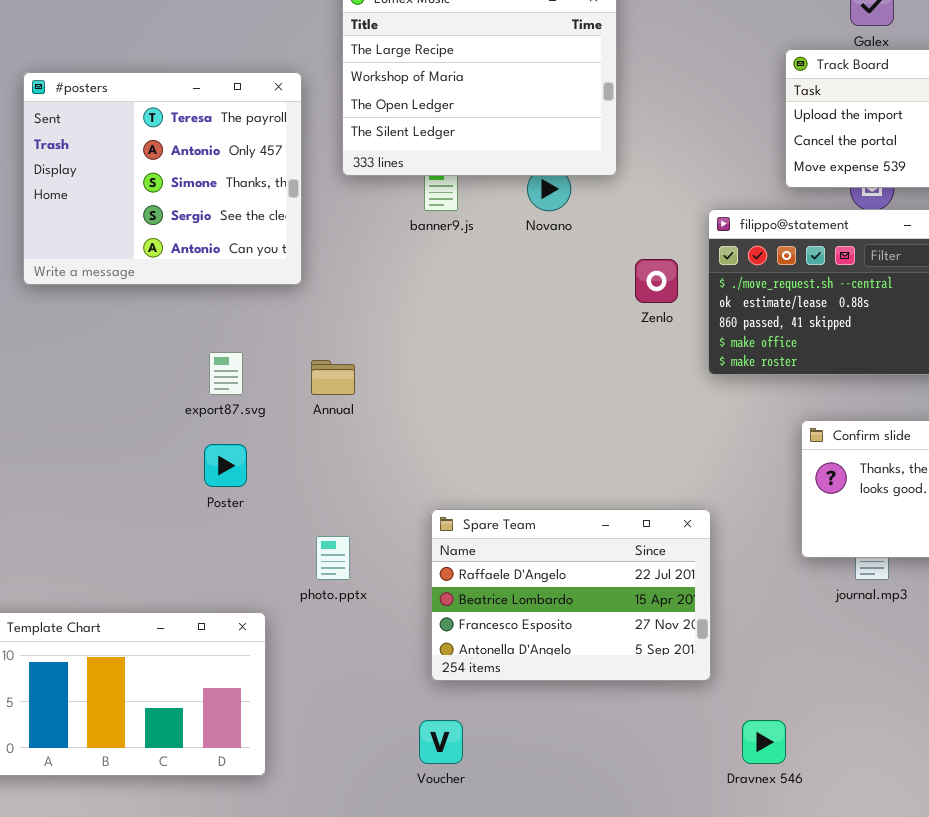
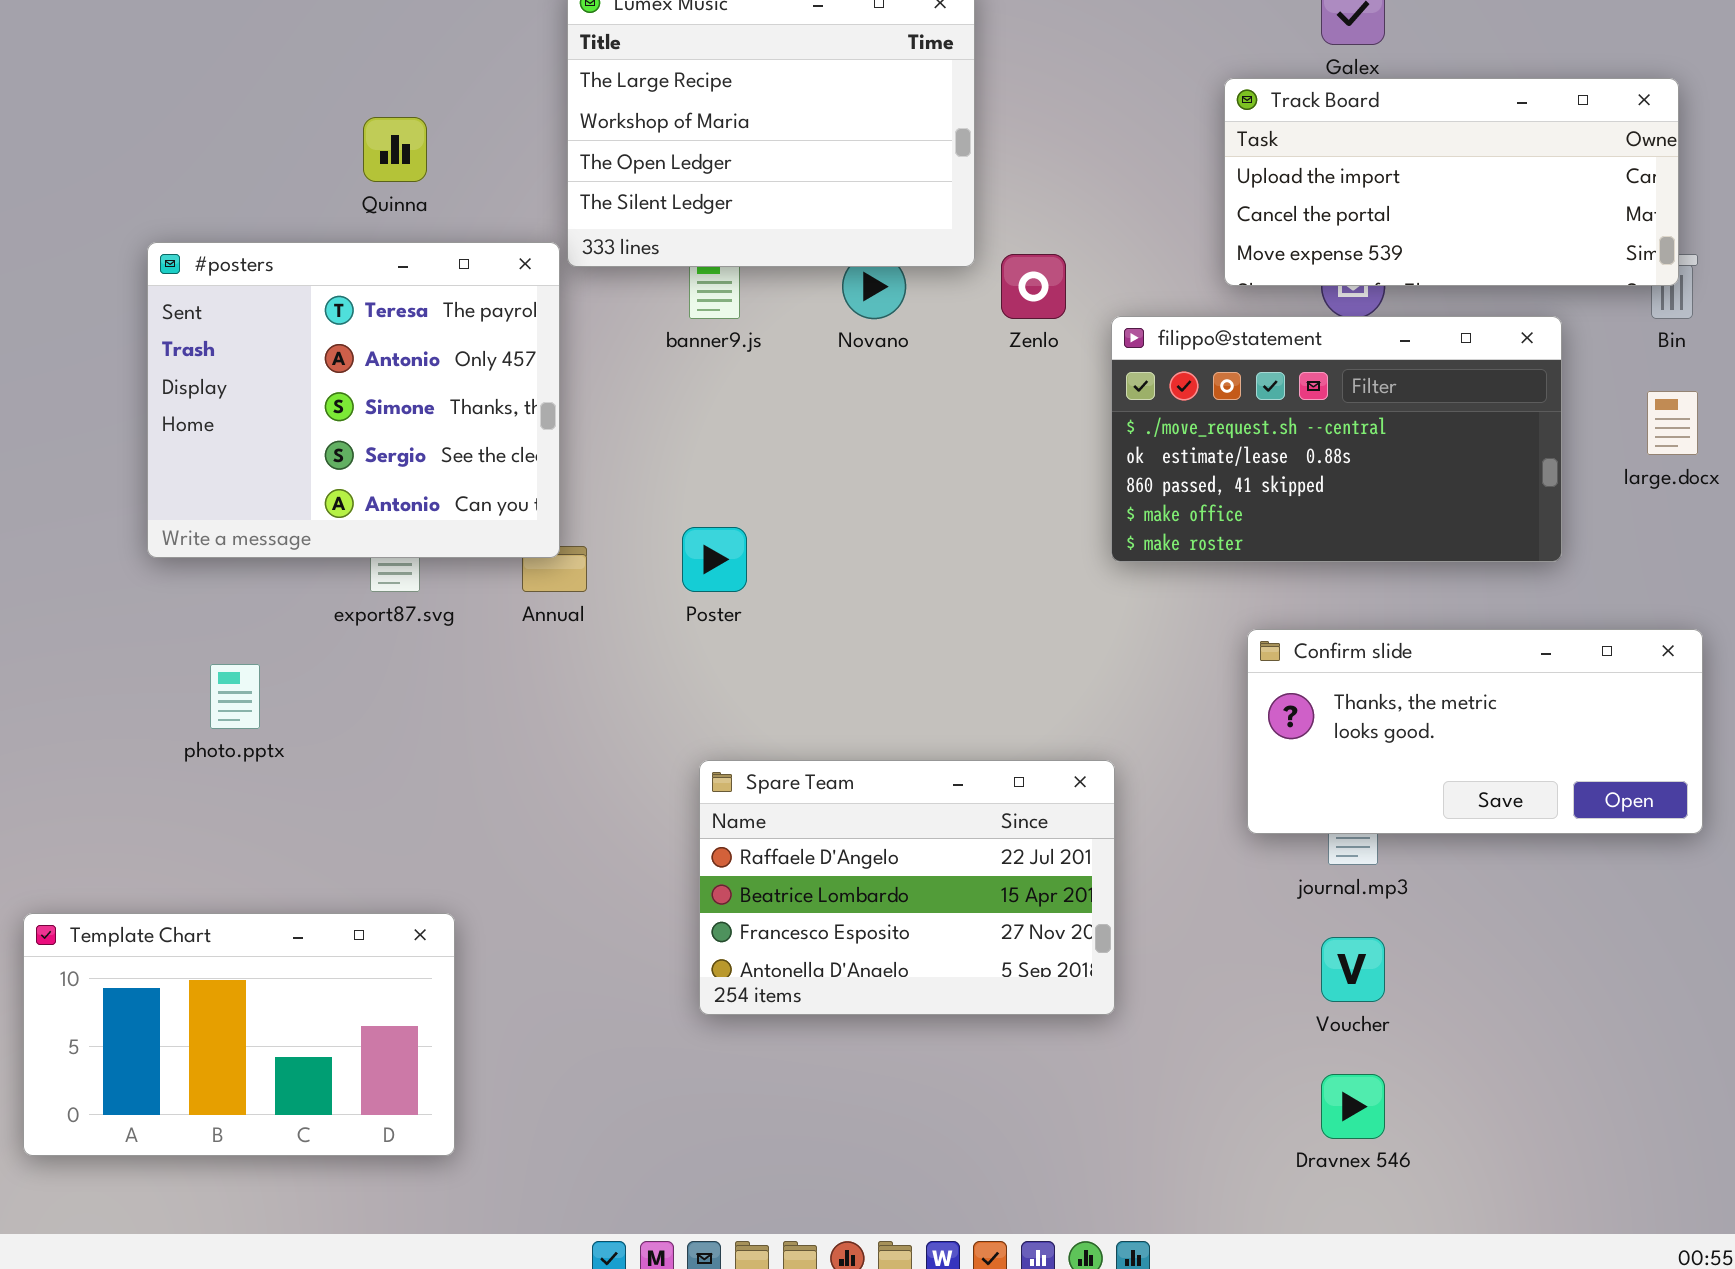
#posters: [23,72,302,285] -> [147,242,560,558], moved
Zenlo: [635,259,678,303] -> [1001,254,1066,319], moved
Poster: [204,444,247,487] -> [682,527,747,592], moved
photo.pptx: [316,536,350,580] -> [210,664,260,729], moved
Voucher: [419,720,463,764] -> [1321,937,1385,1002], moved
Dravnex 546: [742,720,786,764] -> [1321,1074,1385,1139], moved

